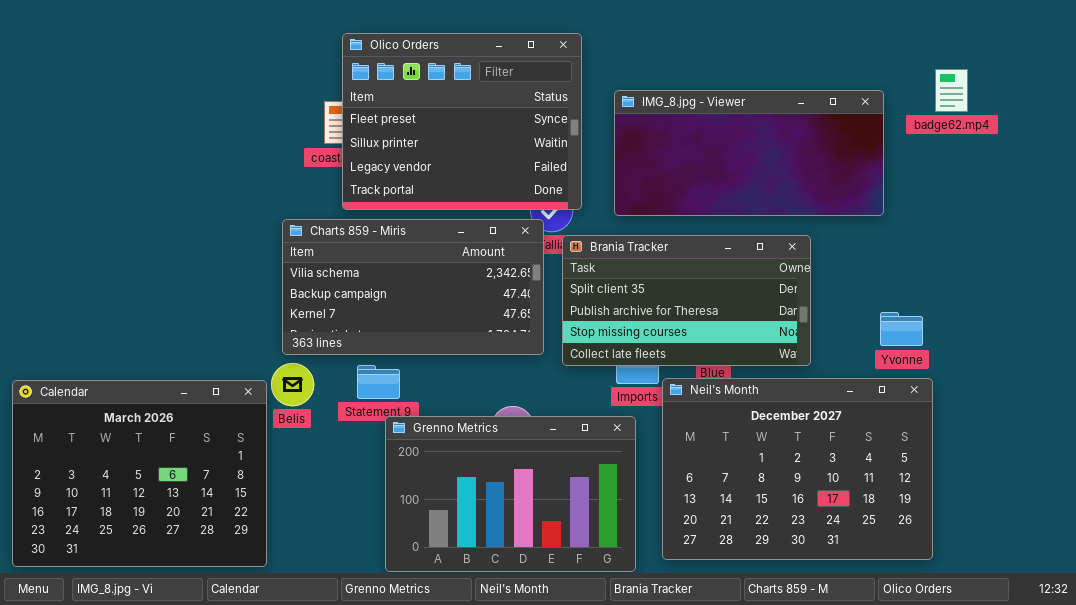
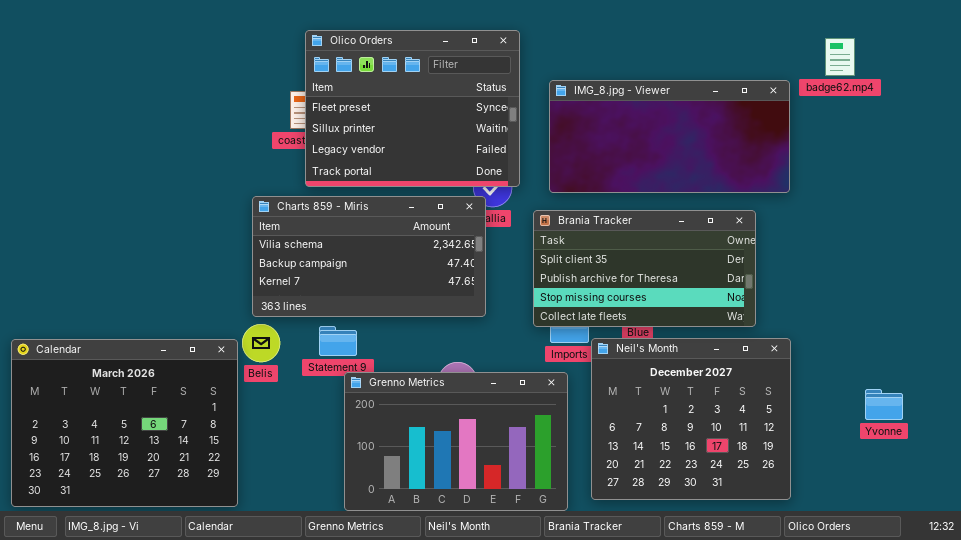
badge62.mp4: [935,69,968,112] -> [825,38,855,76], moved
Brania Tracker: [562,235,811,366] -> [533,210,756,327], moved
Yvonne: [880,312,923,346] -> [865,389,903,420], moved
Neil's Month: [662,378,933,560] -> [591,338,791,500], resized

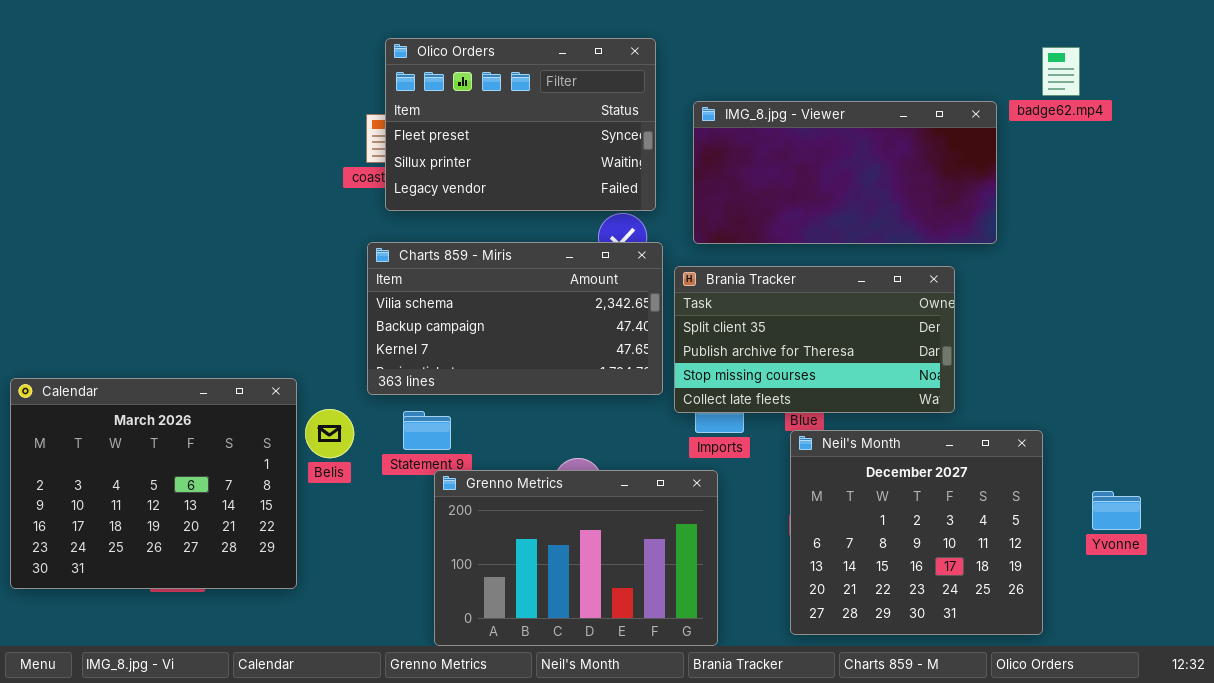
Olico Orders: [305,30,520,187] -> [385,38,656,211], resized
Charts 859 - Miris: [252,196,486,317] -> [367,242,663,395], moved
Neil's Month: [591,338,791,500] -> [790,430,1043,635], moved
Calendar: [11,339,238,507] -> [10,378,297,589], moved

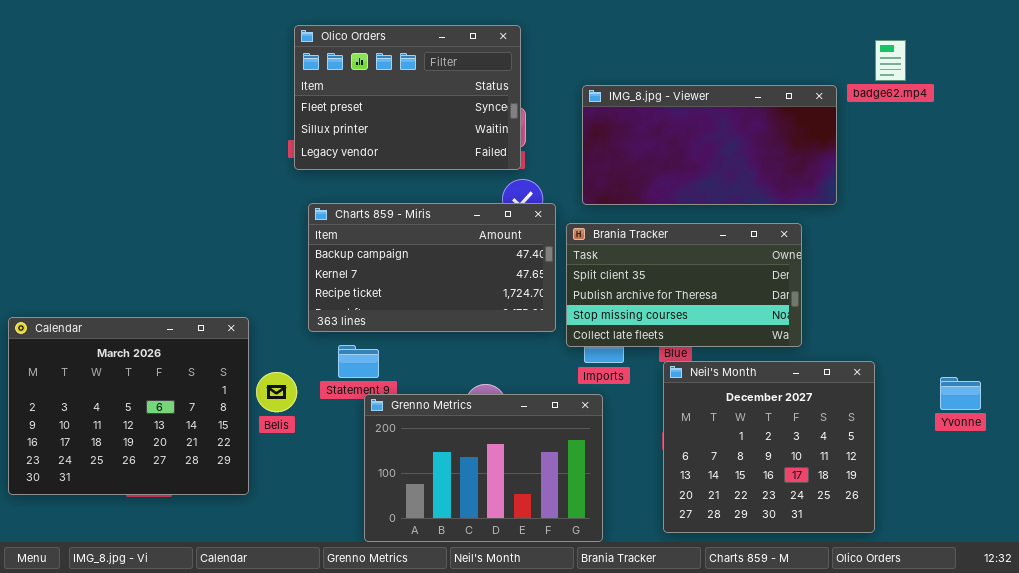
Olico Orders: [385,38,656,211] -> [294,25,521,170], moved
Charts 859 - Miris: [367,242,663,395] -> [308,203,556,332], scrolled down 1 row
Belis: [305,409,354,458] -> [256,372,297,412], moved
Yvonne: [1092,491,1141,530] -> [940,377,981,410], moved

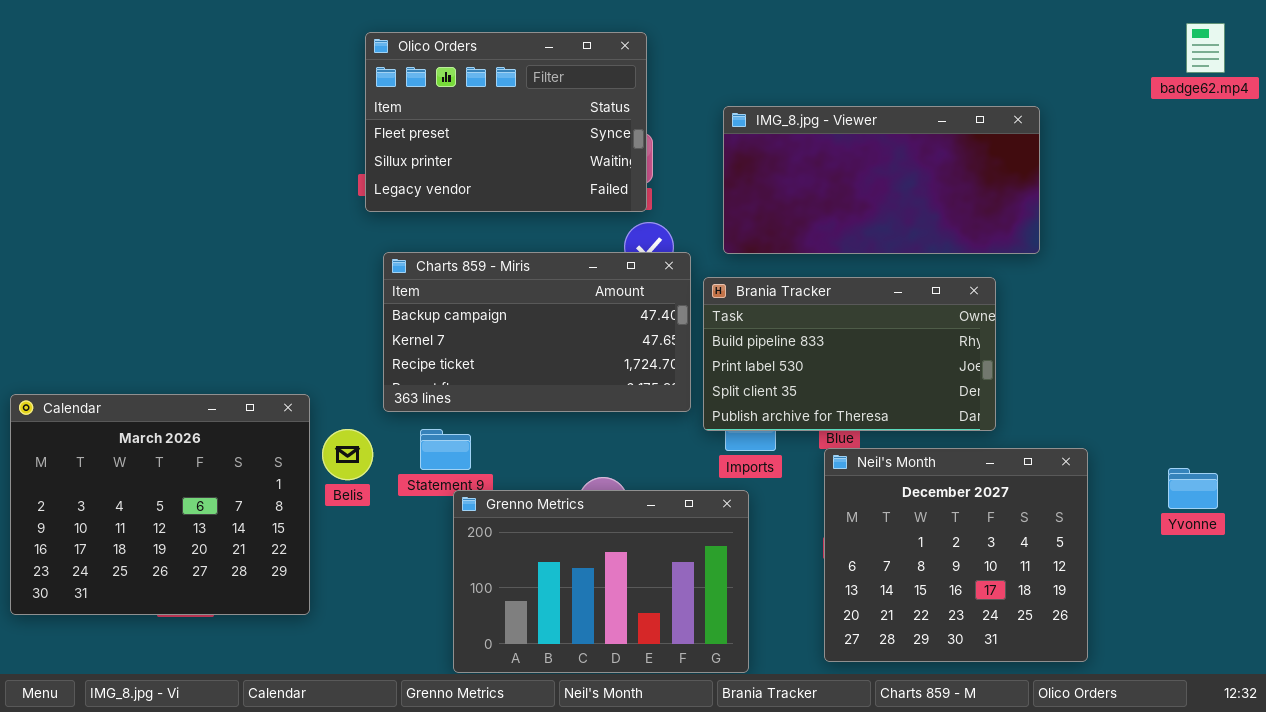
badge62.mp4: [875,40,906,81] -> [1186,23,1225,73], moved
Brania Tracker: [566,223,802,347] -> [703,277,996,431], scrolled up 2 rows
Belis: [256,372,297,412] -> [322,429,373,480], moved

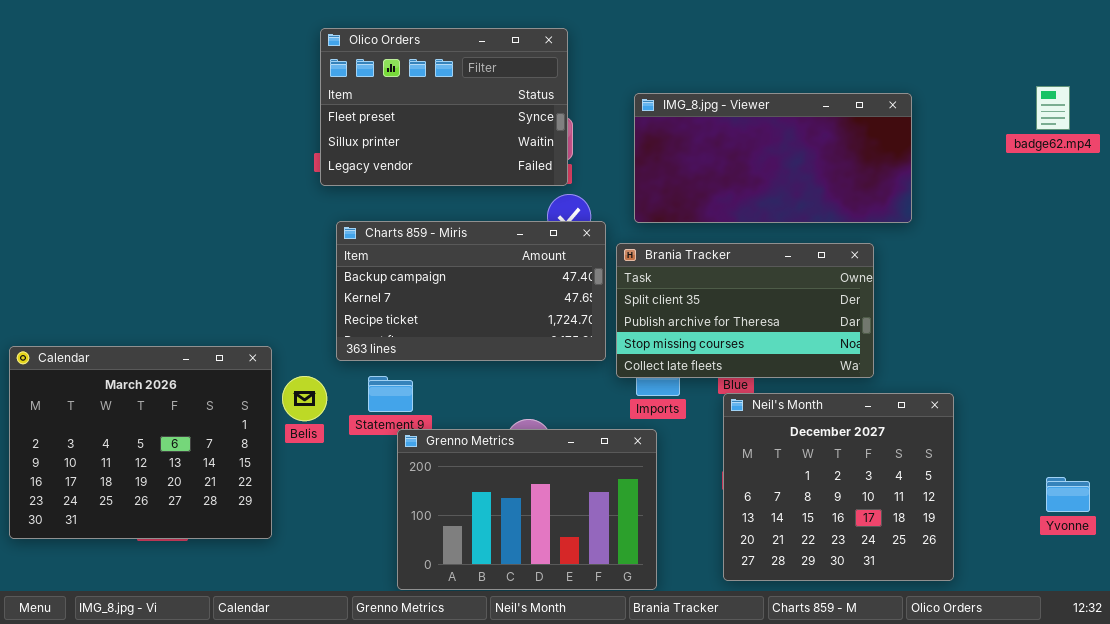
badge62.mp4: [1186,23,1225,73] -> [1036,86,1070,130], moved
Brania Tracker: [703,277,996,431] -> [616,243,874,378], scrolled down 2 rows
Yvonne: [1168,468,1218,509] -> [1046,477,1090,512], moved

